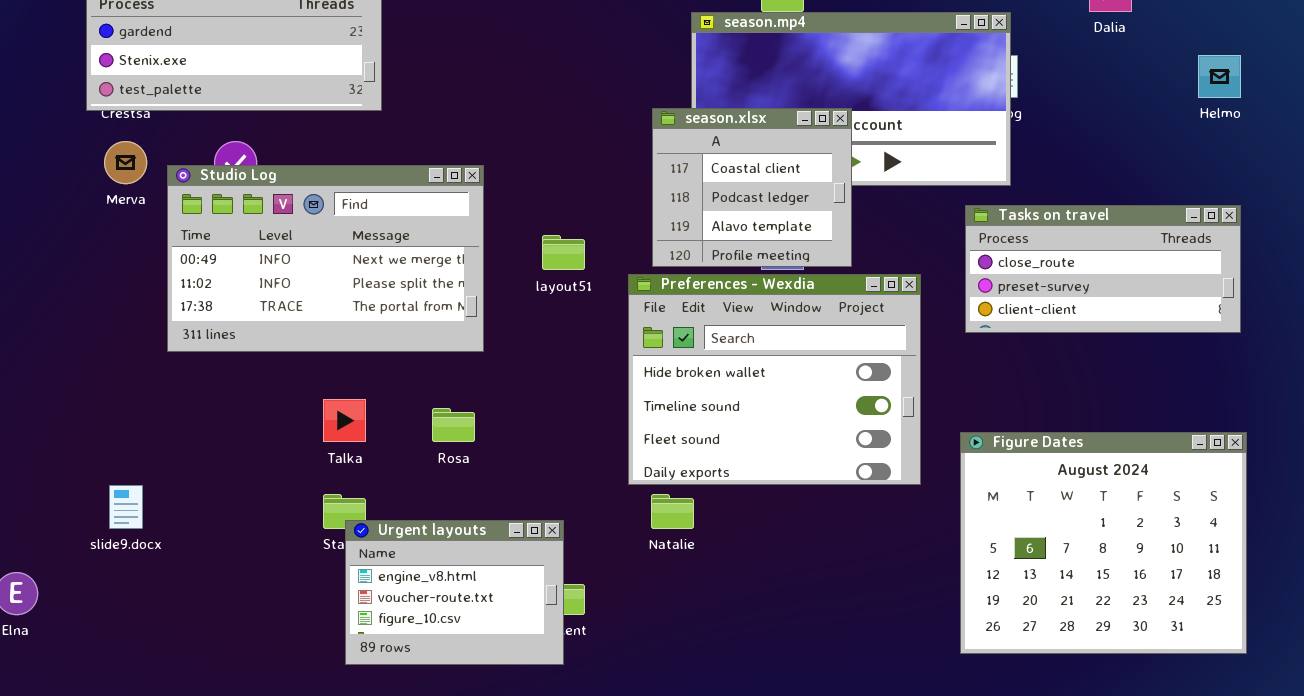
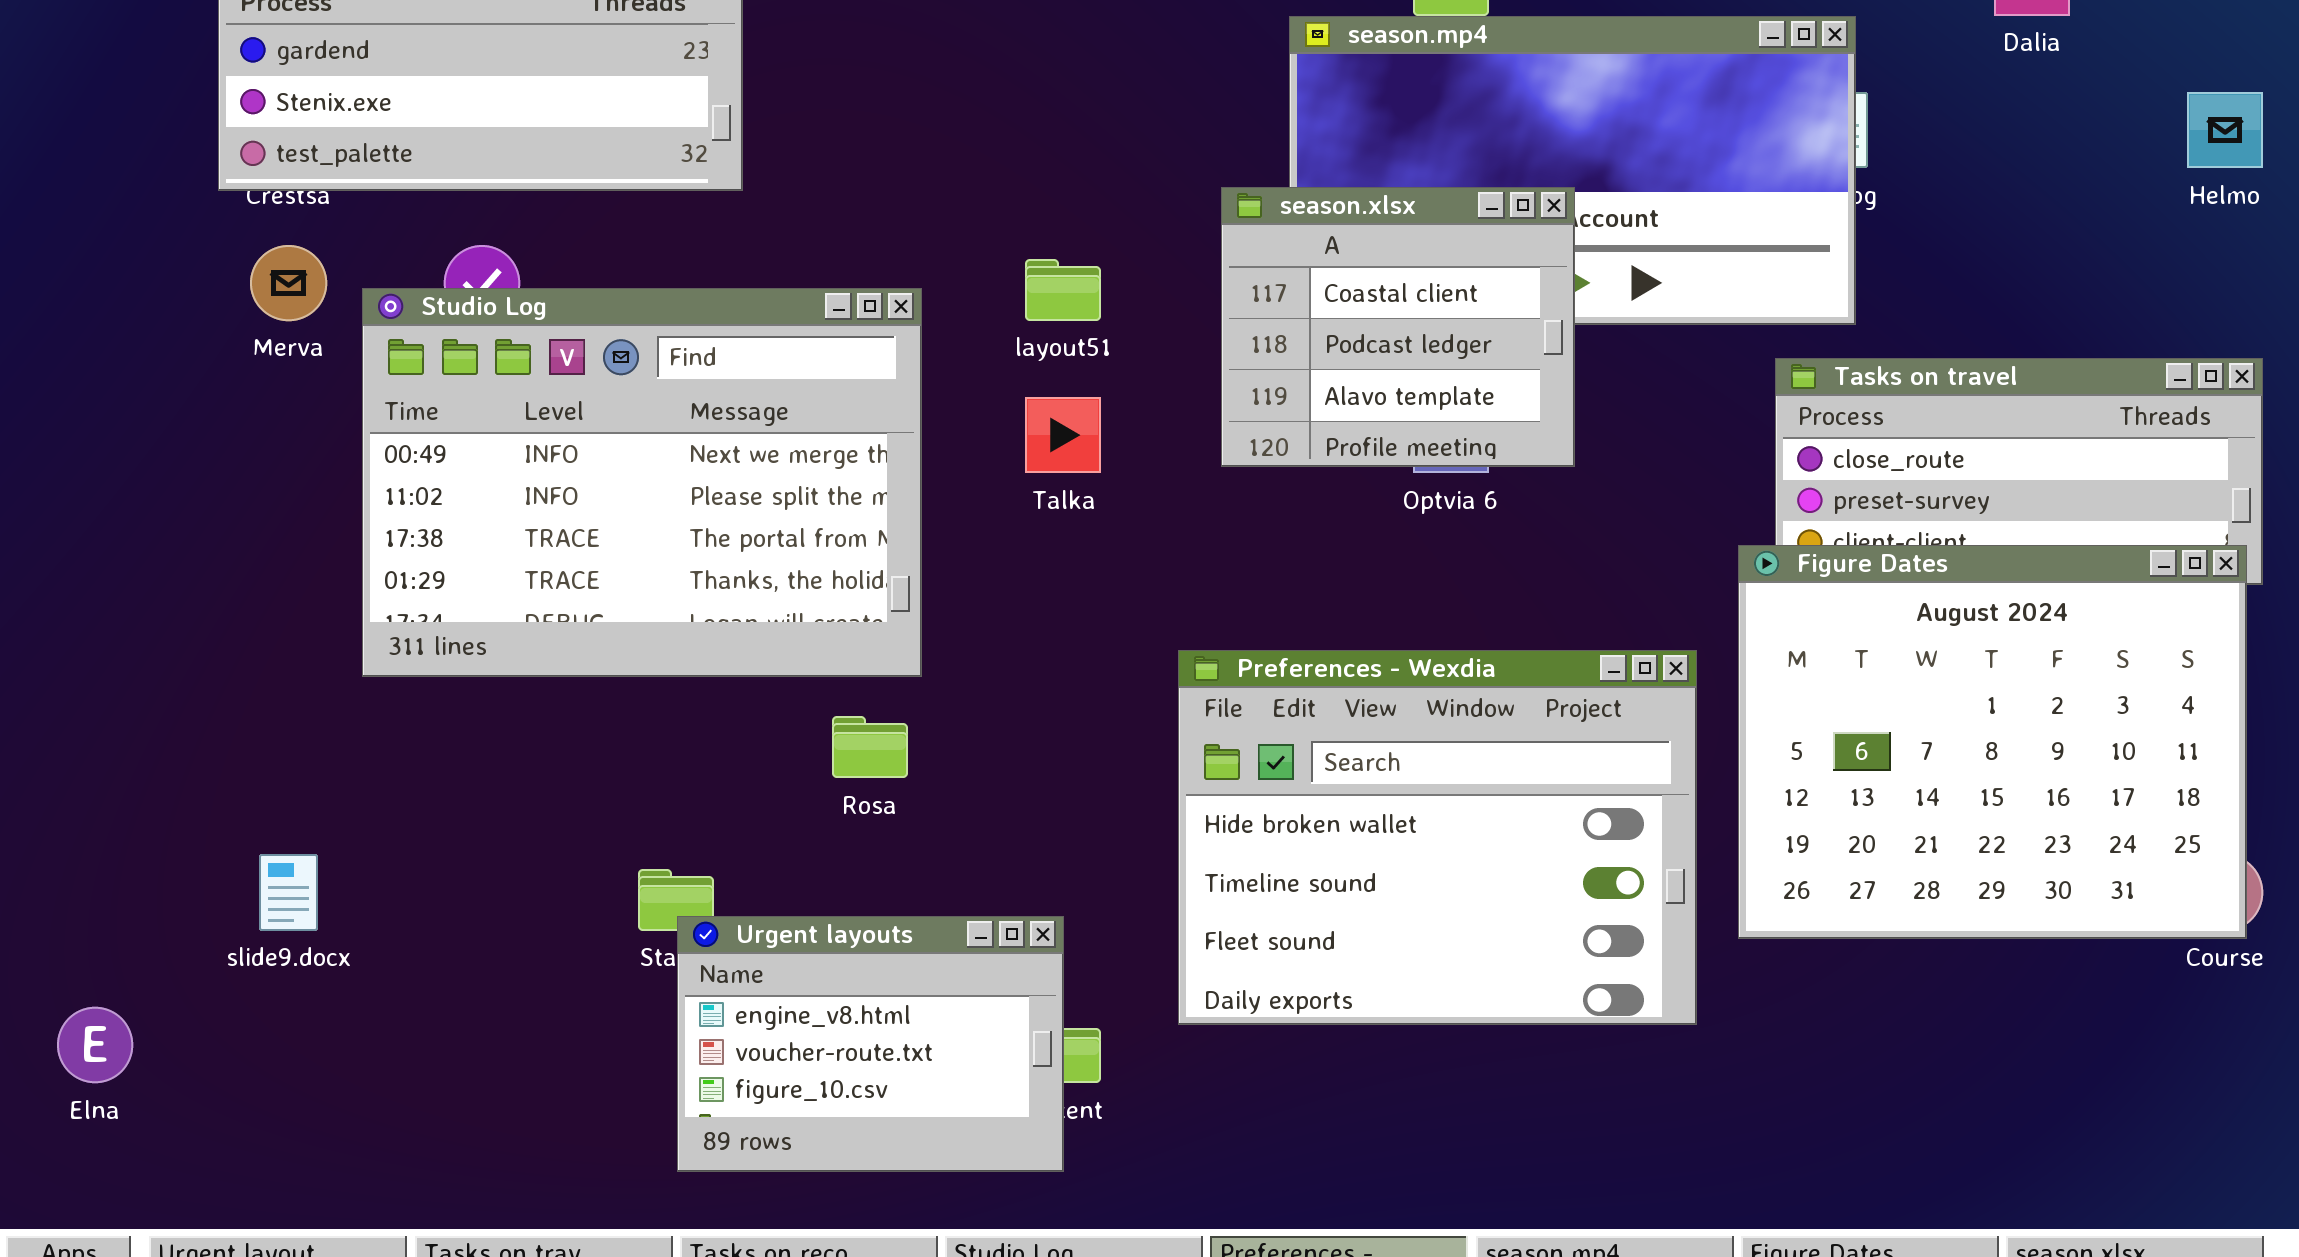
Studio Log: [167,165,484,352] -> [362,288,922,677], resized
layout51: [542,235,585,270] -> [1025,259,1101,321], moved
Preferences - Wexdia: [628,274,921,485] -> [1178,650,1697,1025], moved
Talka: [323,399,366,442] -> [1025,397,1101,473], moved
Figure Dates: [960,432,1247,654] -> [1738,545,2247,939], moved

